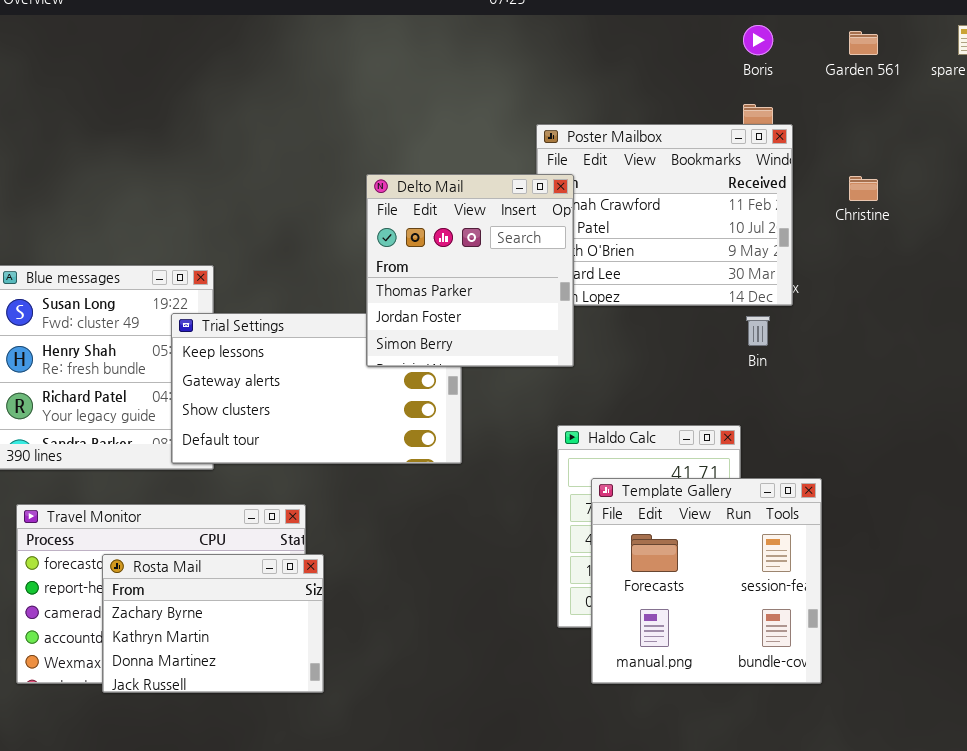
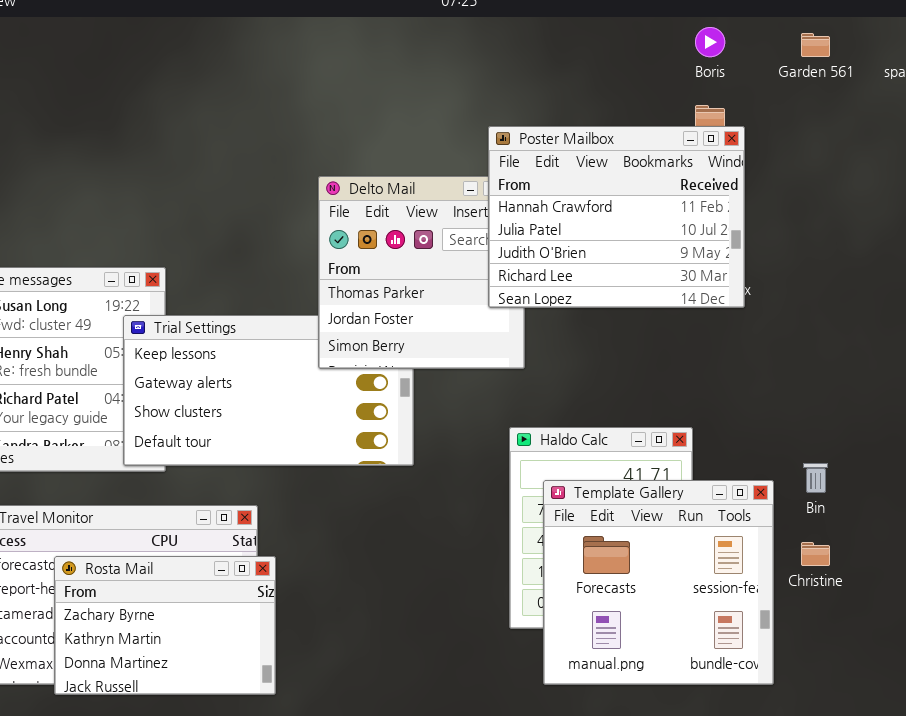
Poster Mailbox: [536,124,793,306] -> [488,126,745,308], raised
Christine: [849,176,878,201] -> [801,542,830,566], moved
Bin: [746,316,770,346] -> [803,463,828,493], moved

